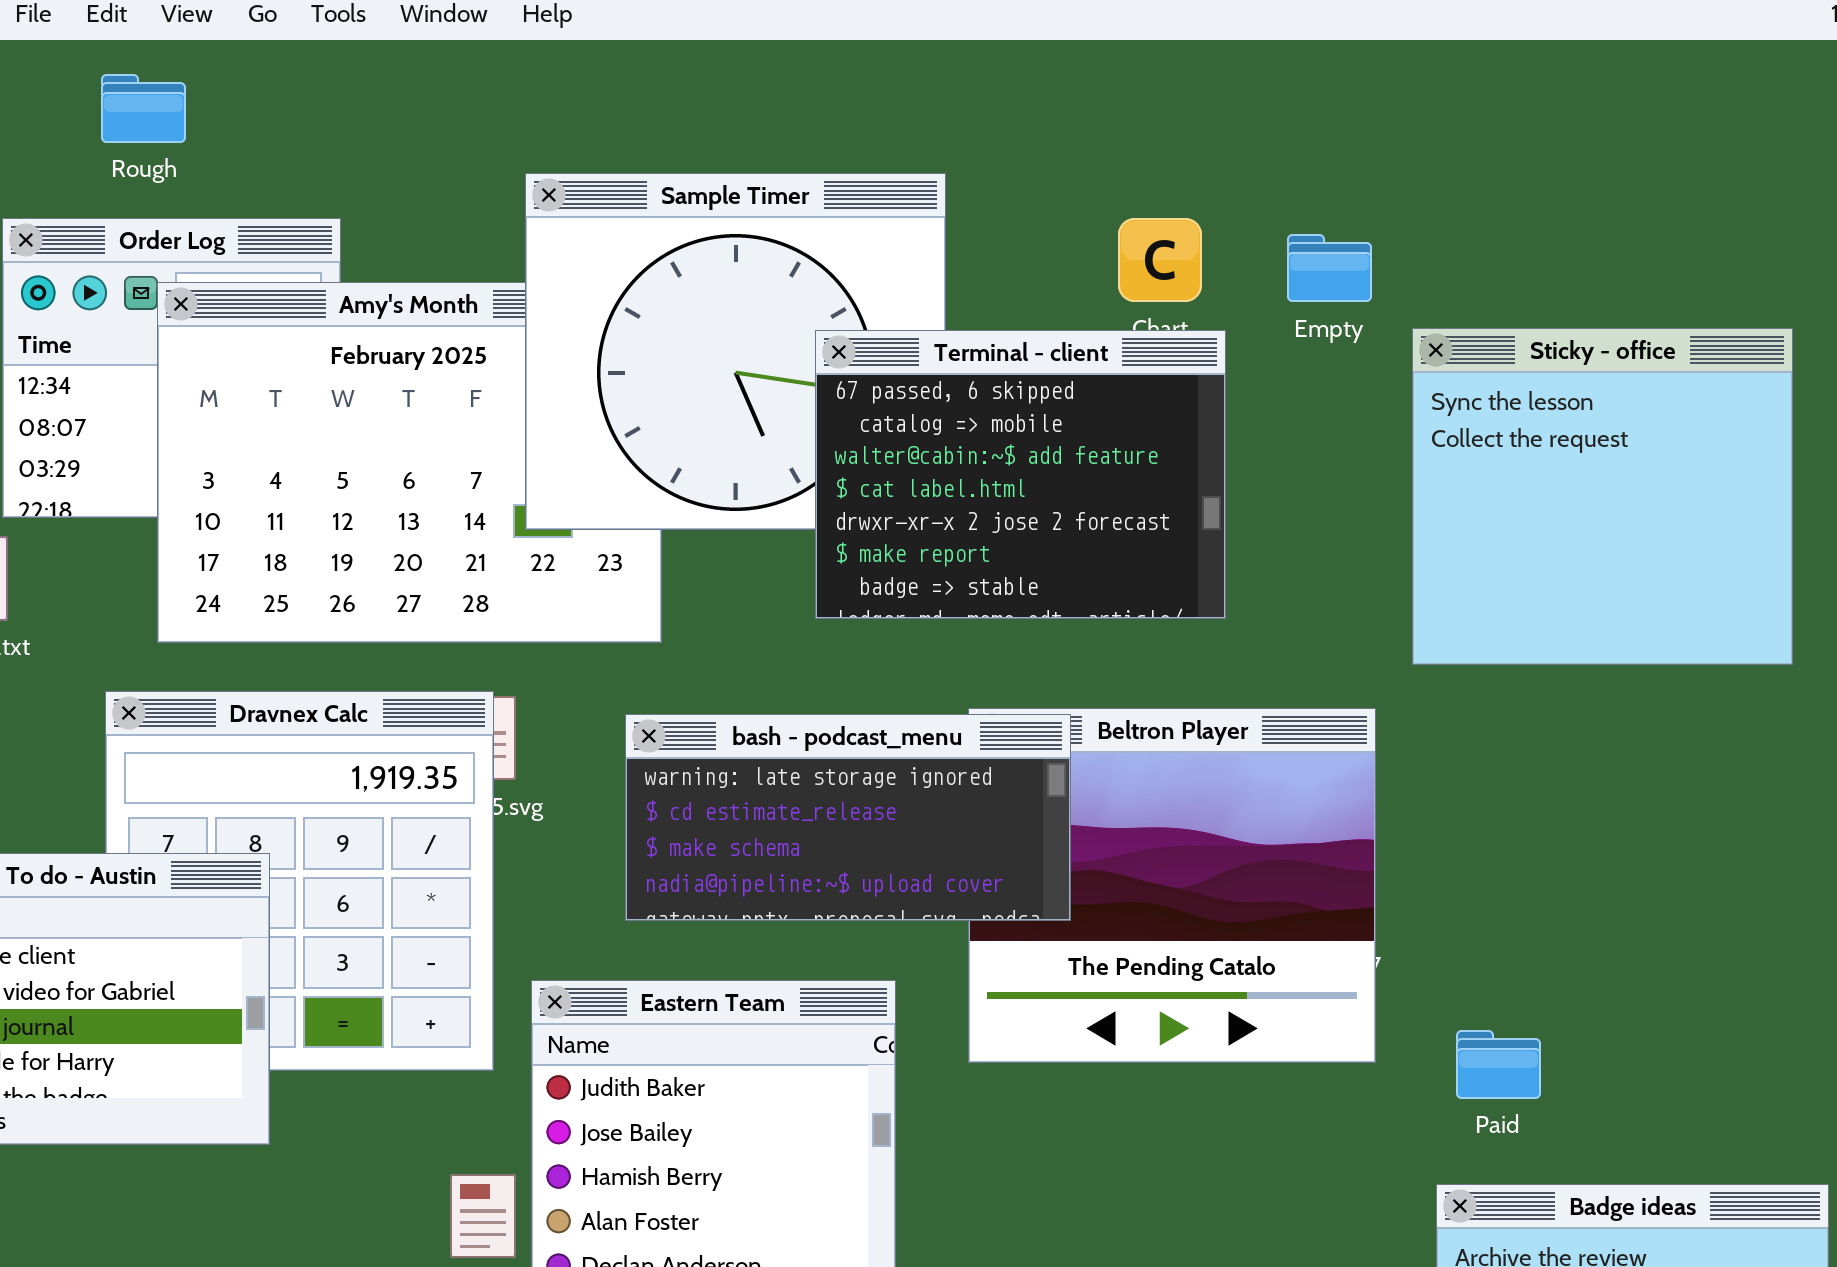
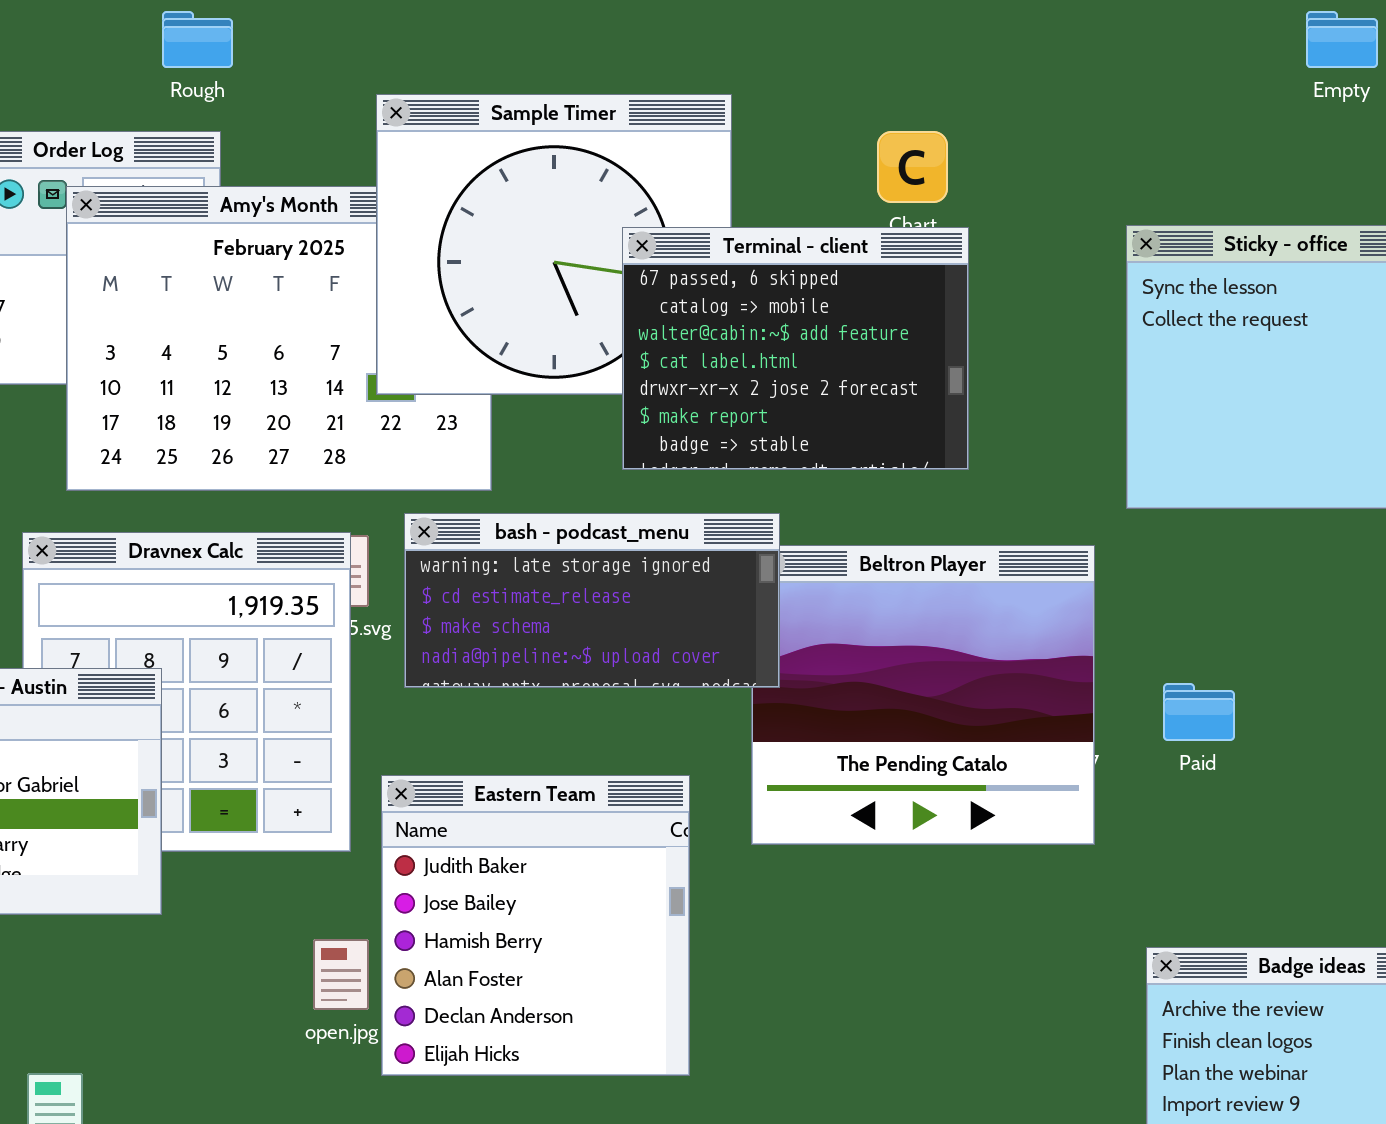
Rough: [101,74,186,143] -> [162,11,233,68], moved
Empty: [1287,234,1372,302] -> [1306,11,1378,68], moved
bash - podcast_menu: [625,714,1071,921] -> [404,513,780,688], moved
Paid: [1456,1030,1541,1099] -> [1163,683,1235,741], moved

